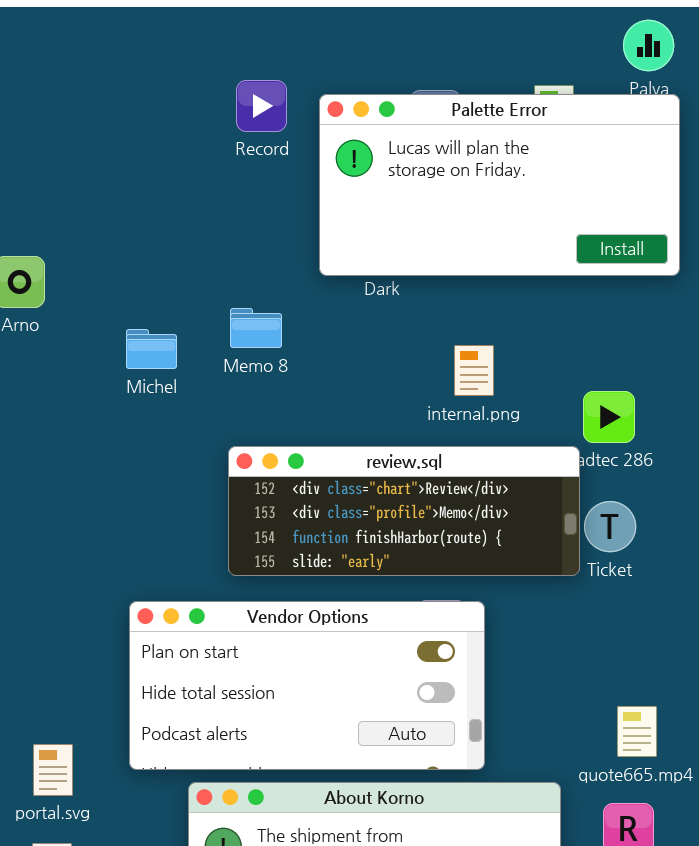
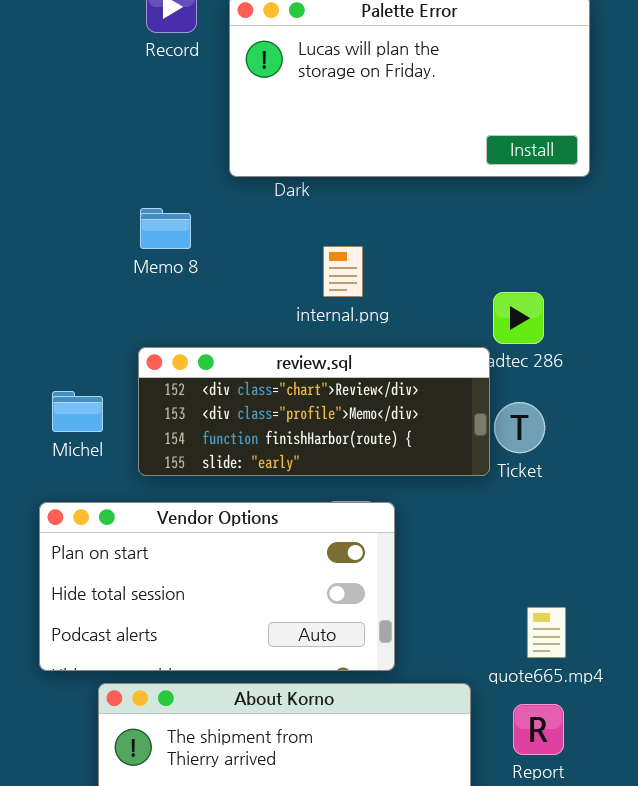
Michel: [126,329,177,369] -> [52,391,103,432], moved
internal.png: [454,345,494,396] -> [323,246,363,297], moved

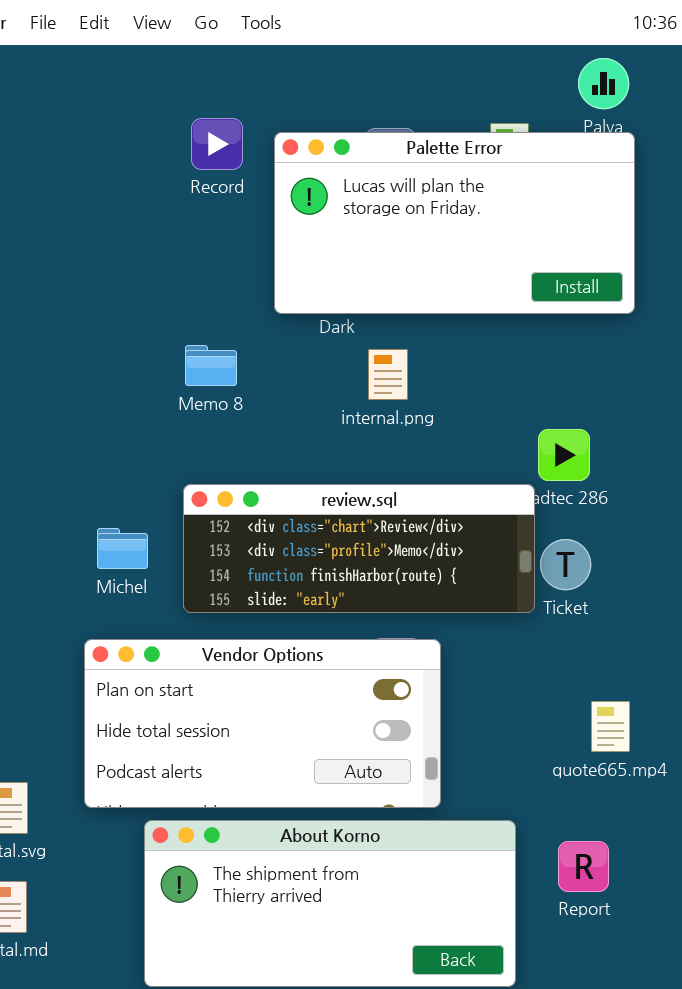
internal.png: [323,246,363,297] -> [368,349,408,400], moved
quote665.mp4: [527,607,566,658] -> [591,701,630,752], moved

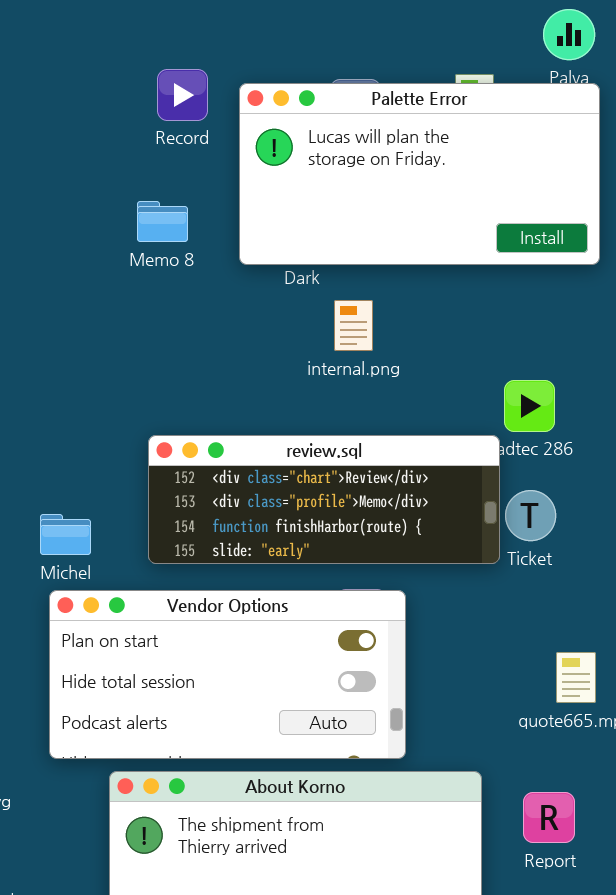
Memo 8: [185,345,237,386] -> [137,201,188,242], moved
Michel: [97,528,148,569] -> [40,514,91,555], moved

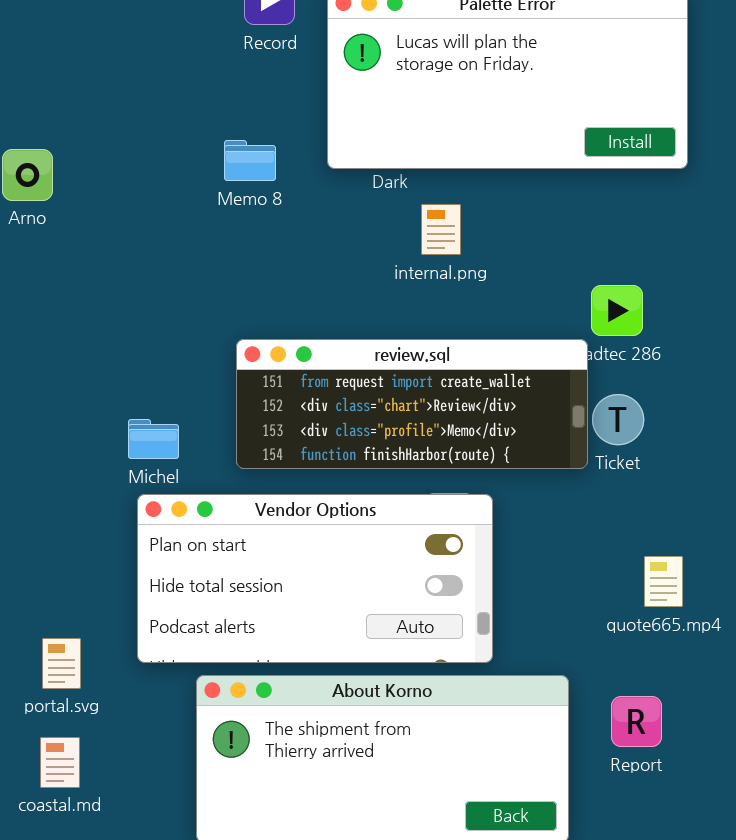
Memo 8: [137,201,188,242] -> [224,140,276,181], moved
review.sql: [148,435,500,564] -> [236,339,588,469], scrolled up 1 row

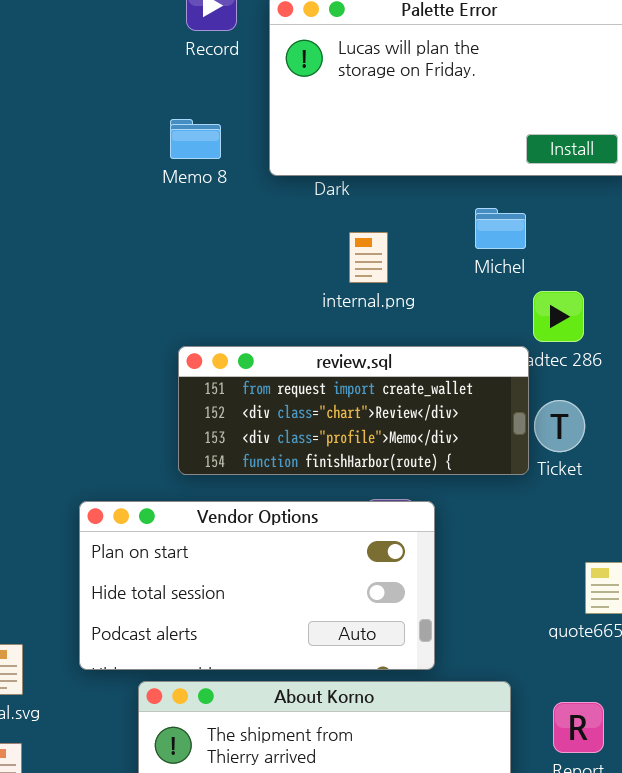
Memo 8: [224,140,276,181] -> [170,119,221,159], moved
internal.png: [421,204,461,255] -> [349,232,388,283], moved
Michel: [128,419,179,459] -> [475,208,526,249], moved

